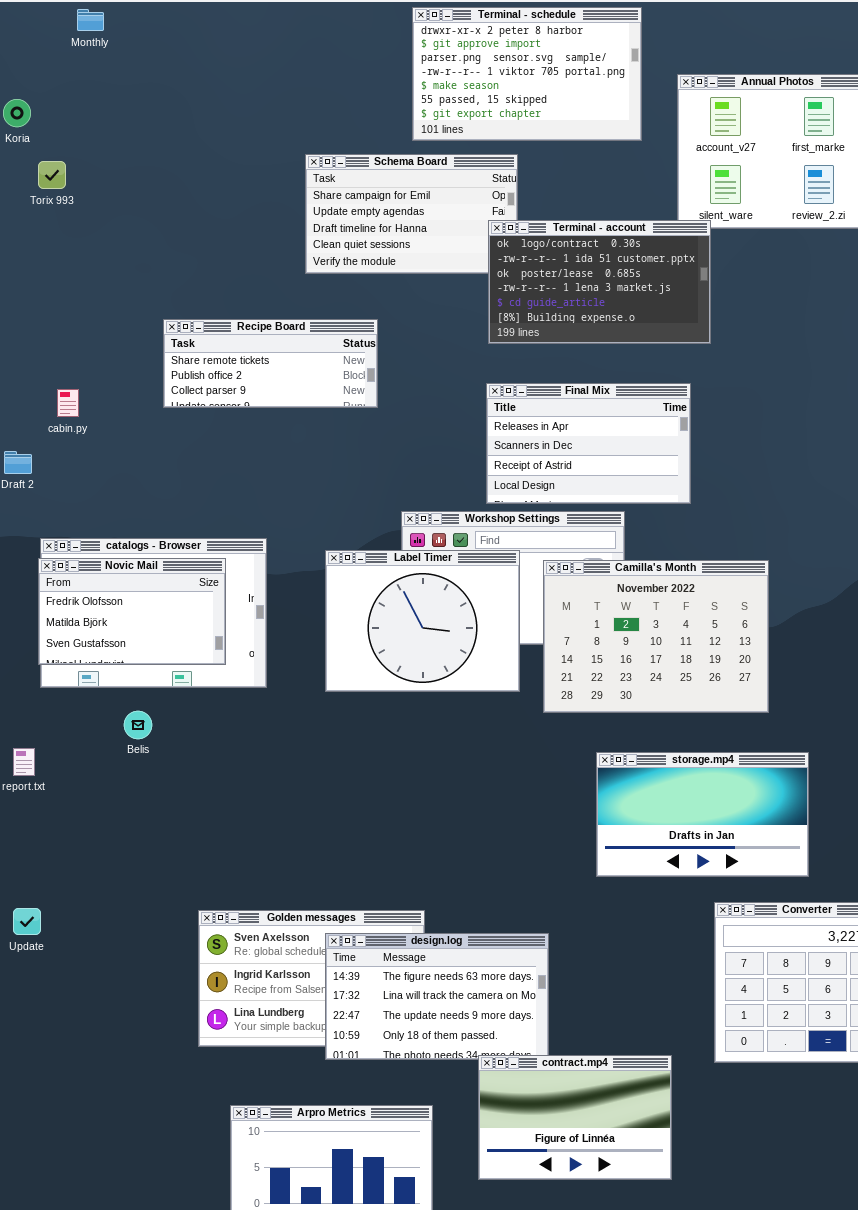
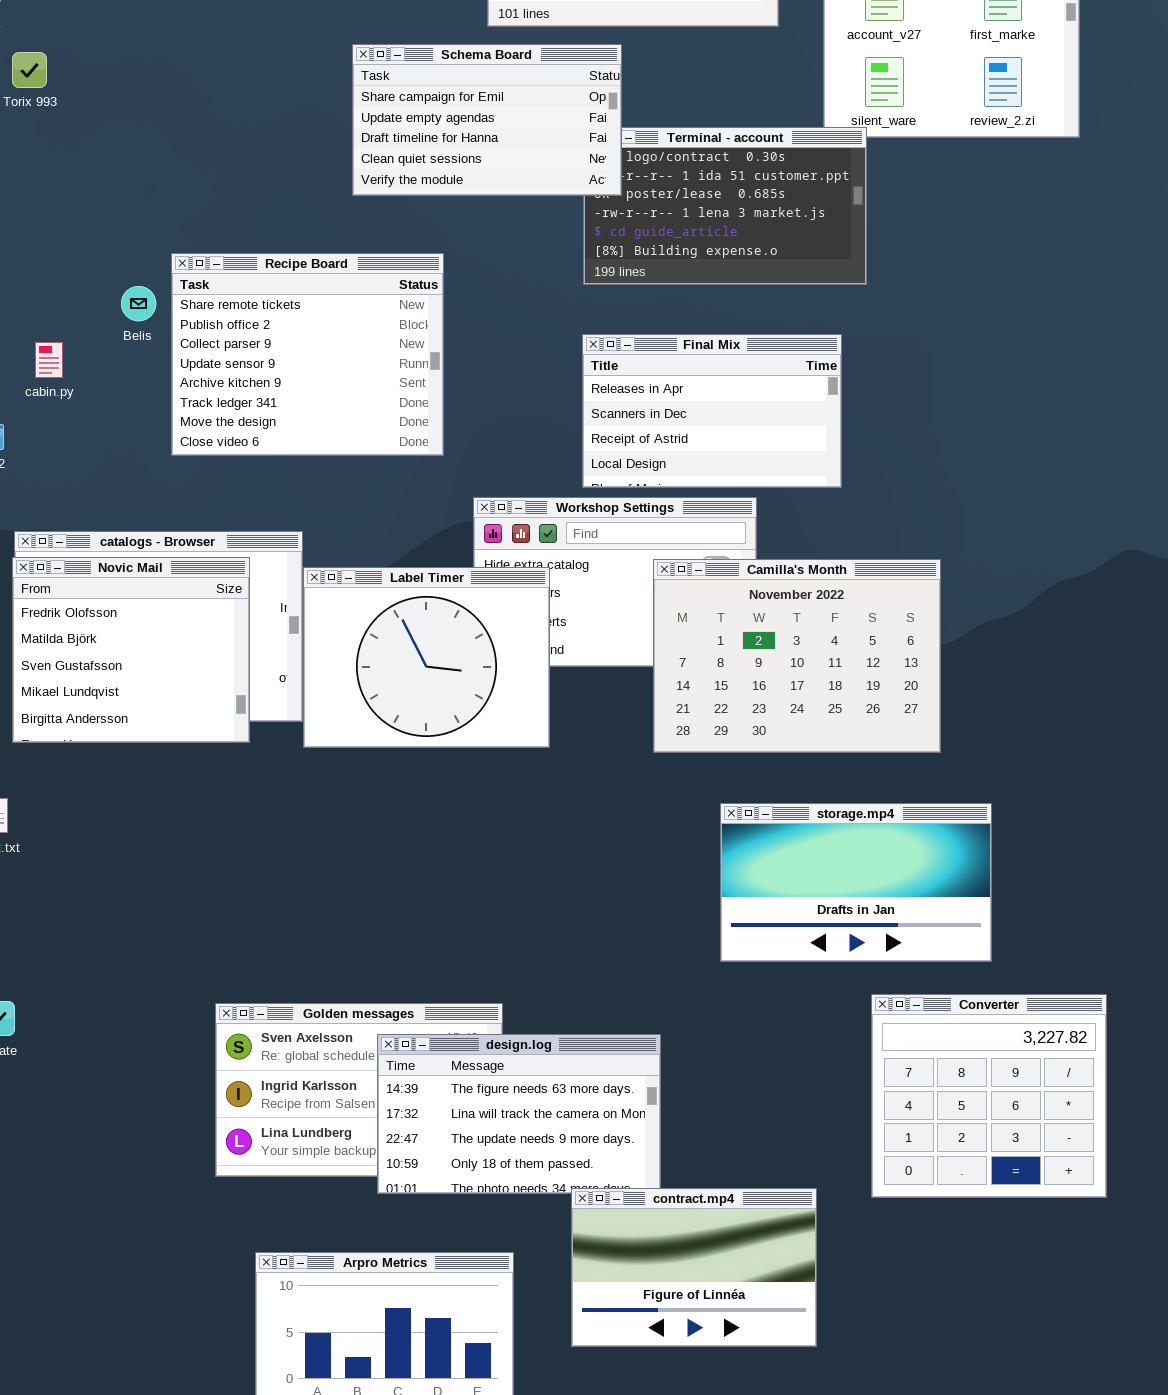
Schema Board: [305,154,518,274] -> [352,44,622,196], raised
Recipe Board: [163,319,378,408] -> [171,253,444,456], resized
Label Timer: [325,550,520,692] -> [303,567,550,748], moved
Novic Mail: [38,558,226,665] -> [12,557,250,743], resized
Belis: [124,711,152,739] -> [121,286,156,321], moved

